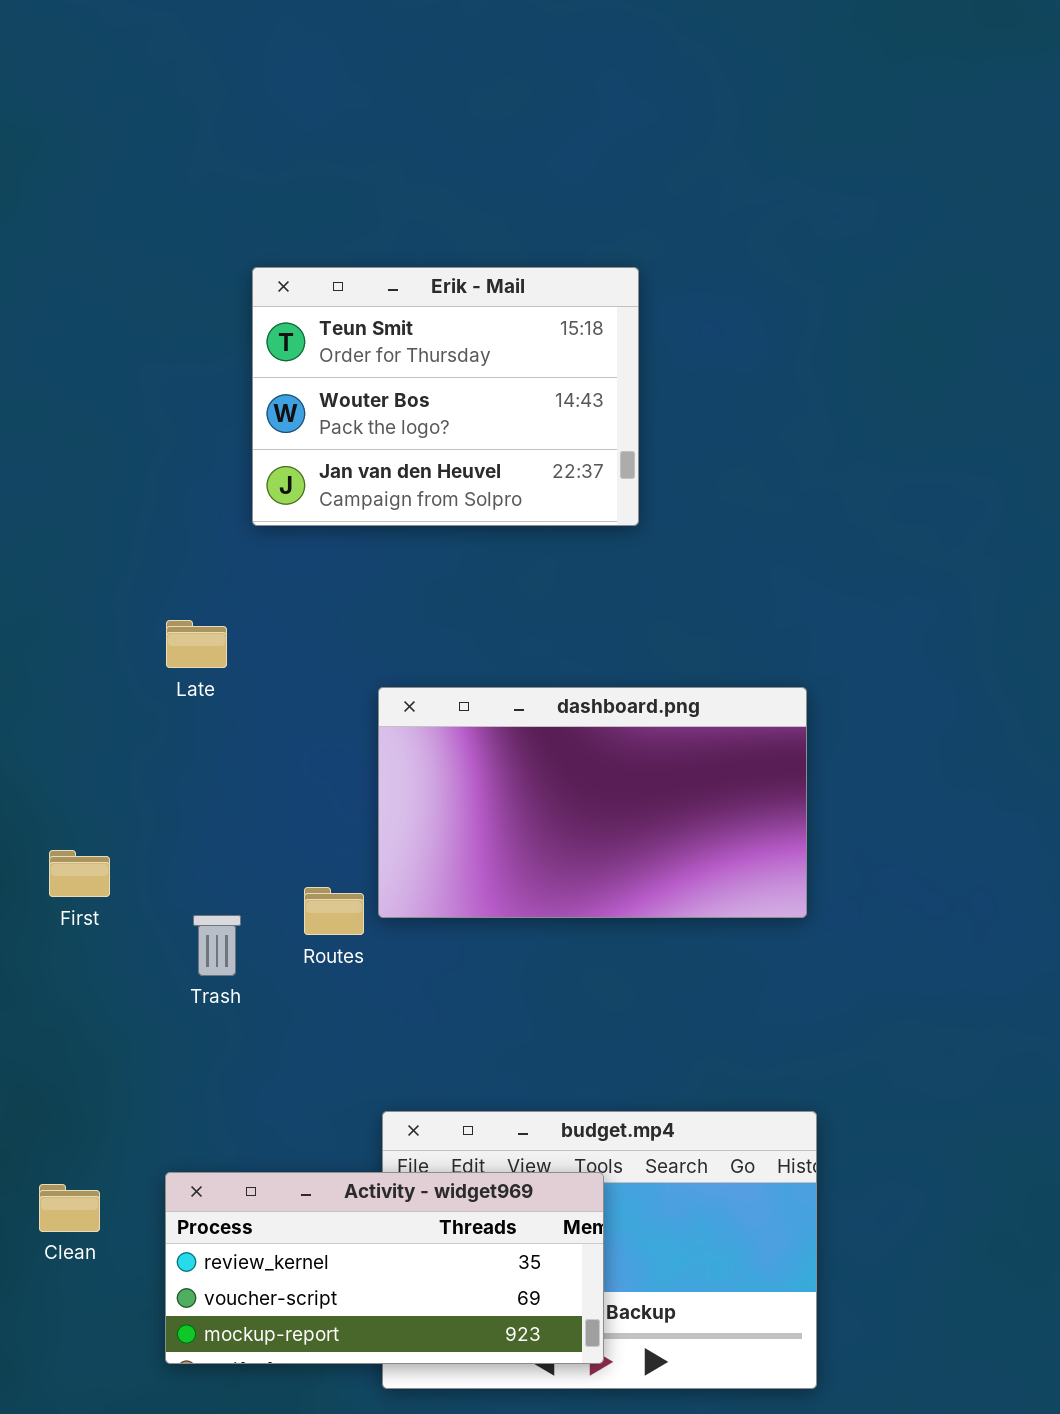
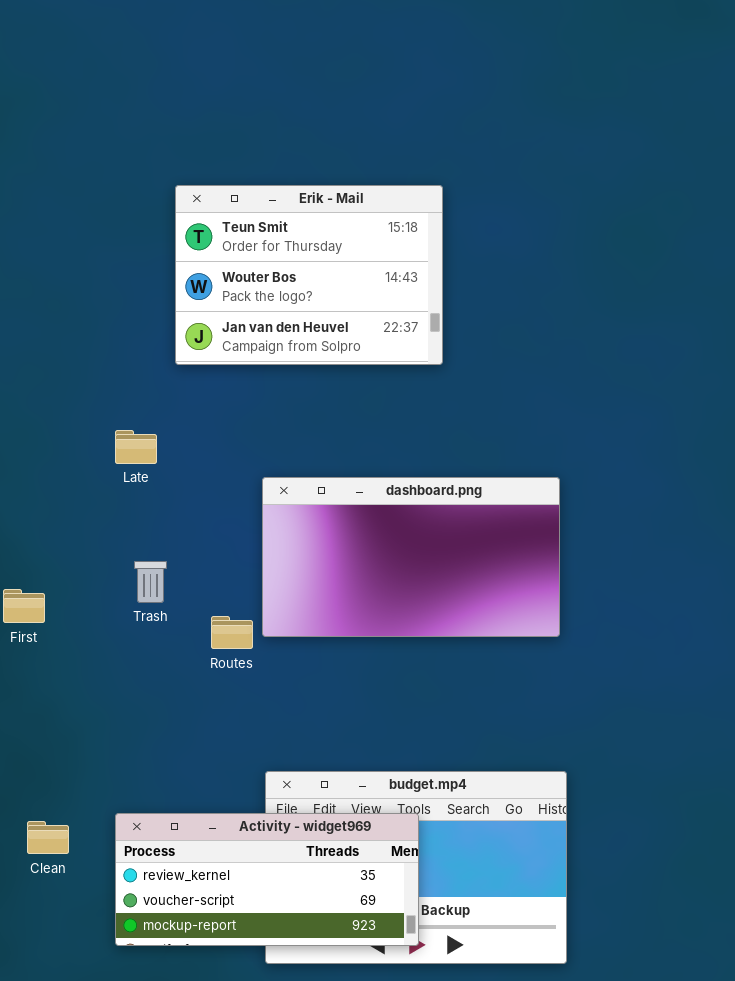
First: [49,850,110,897] -> [3,589,45,623], moved
Trash: [193,915,241,976] -> [134,561,167,603], moved

